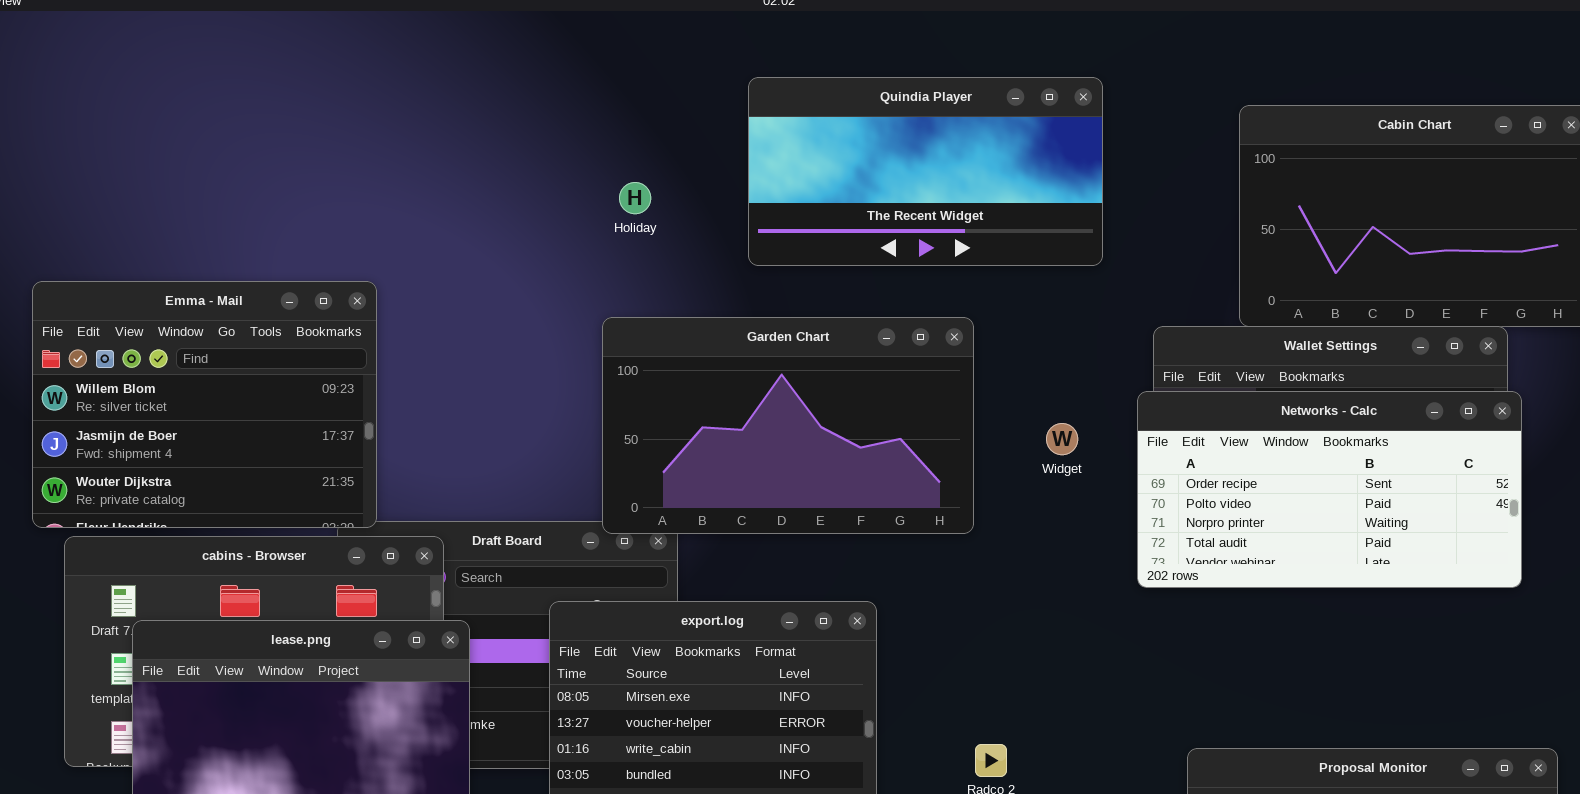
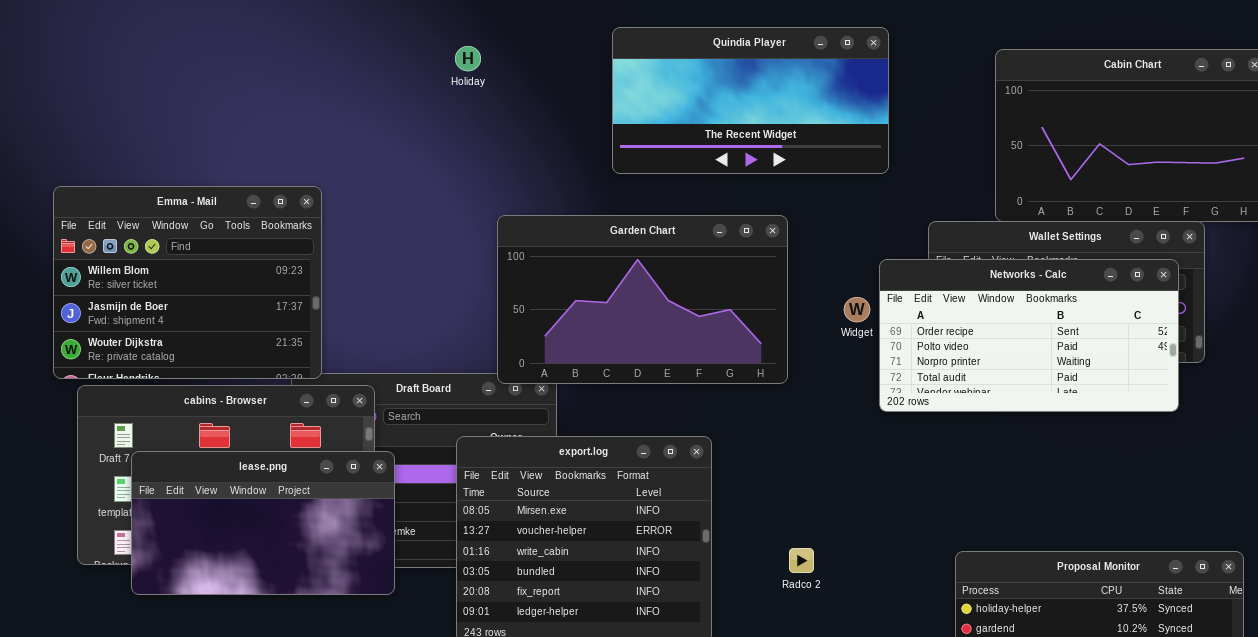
Holiday: [619,182,651,214] -> [455,46,481,71], moved
Networks - Calc: [1137,391,1522,588] -> [879,259,1179,412], moved

